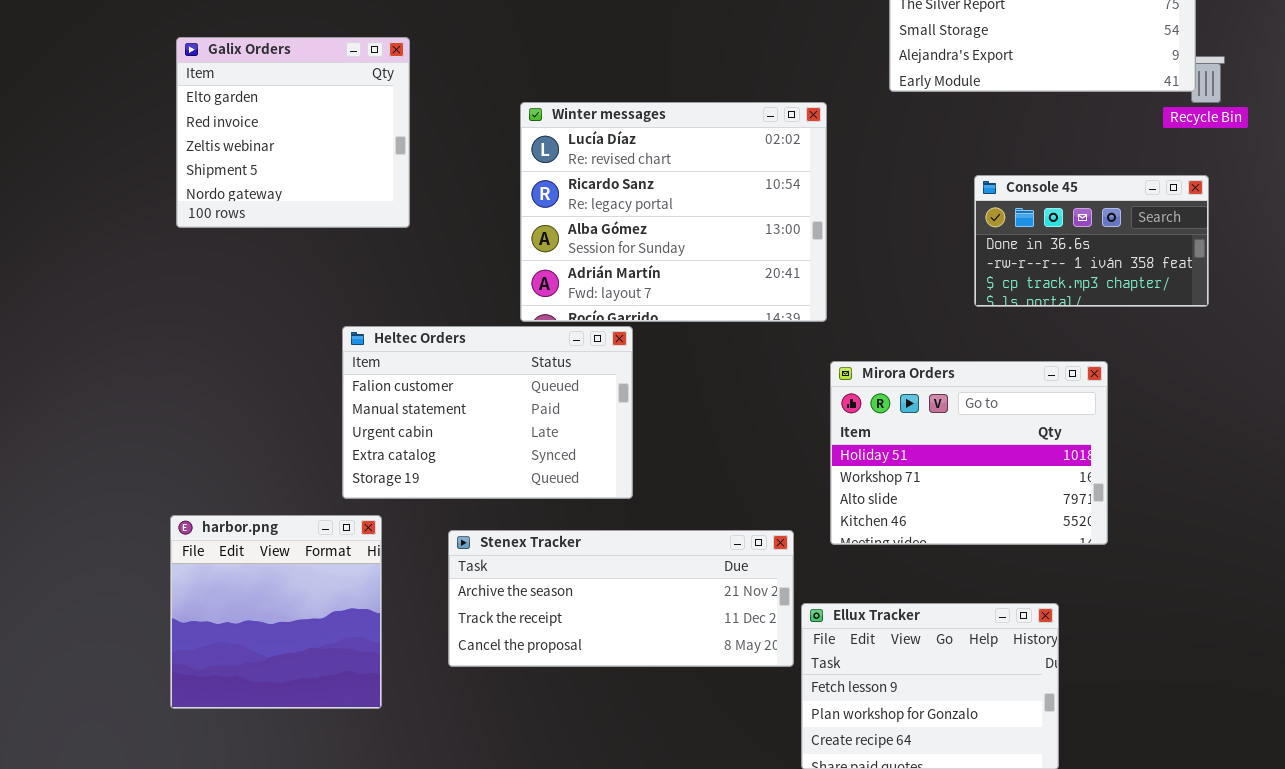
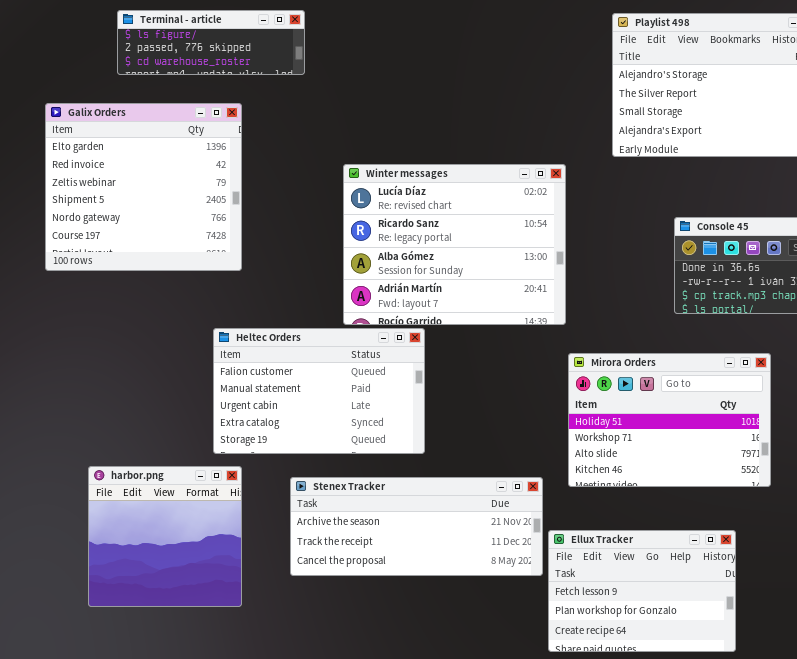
Galix Orders: [176,37,410,228] -> [45,103,242,271], moved, resized

